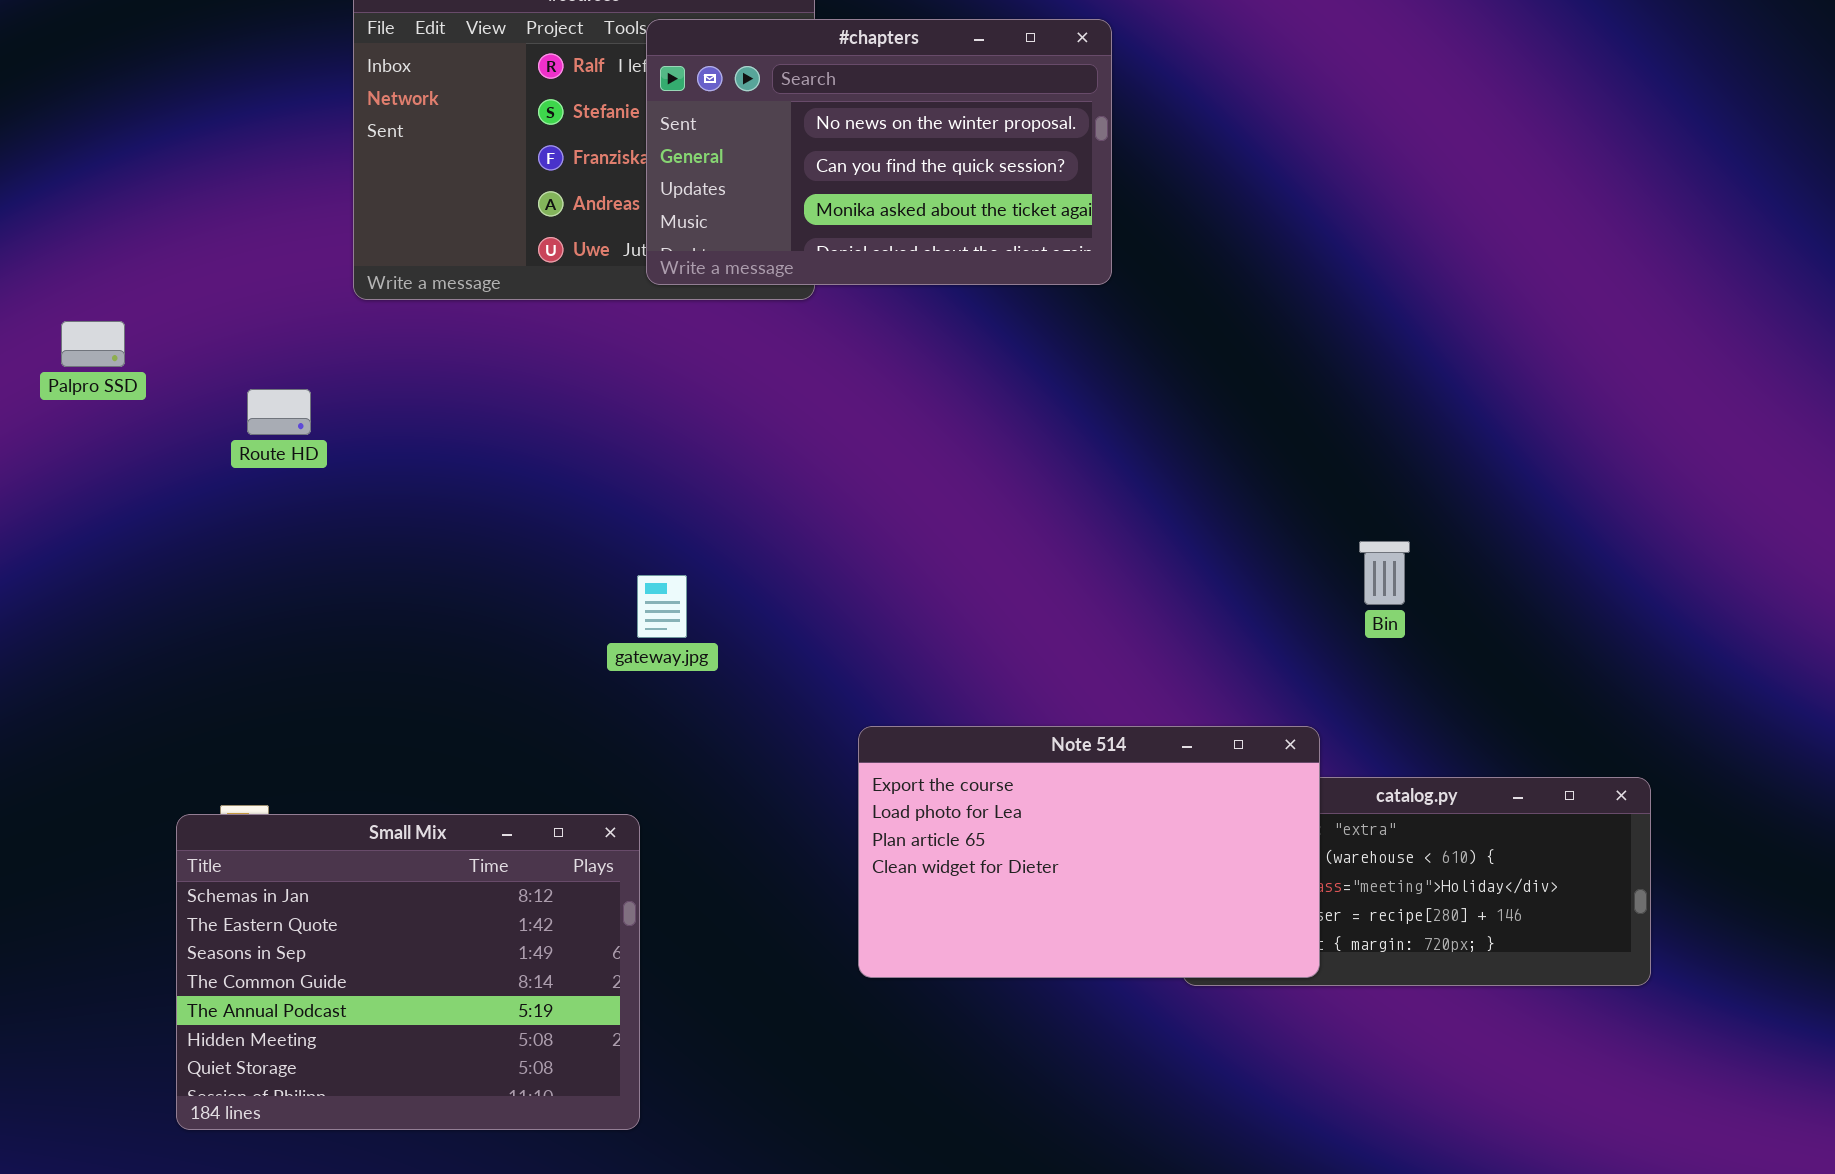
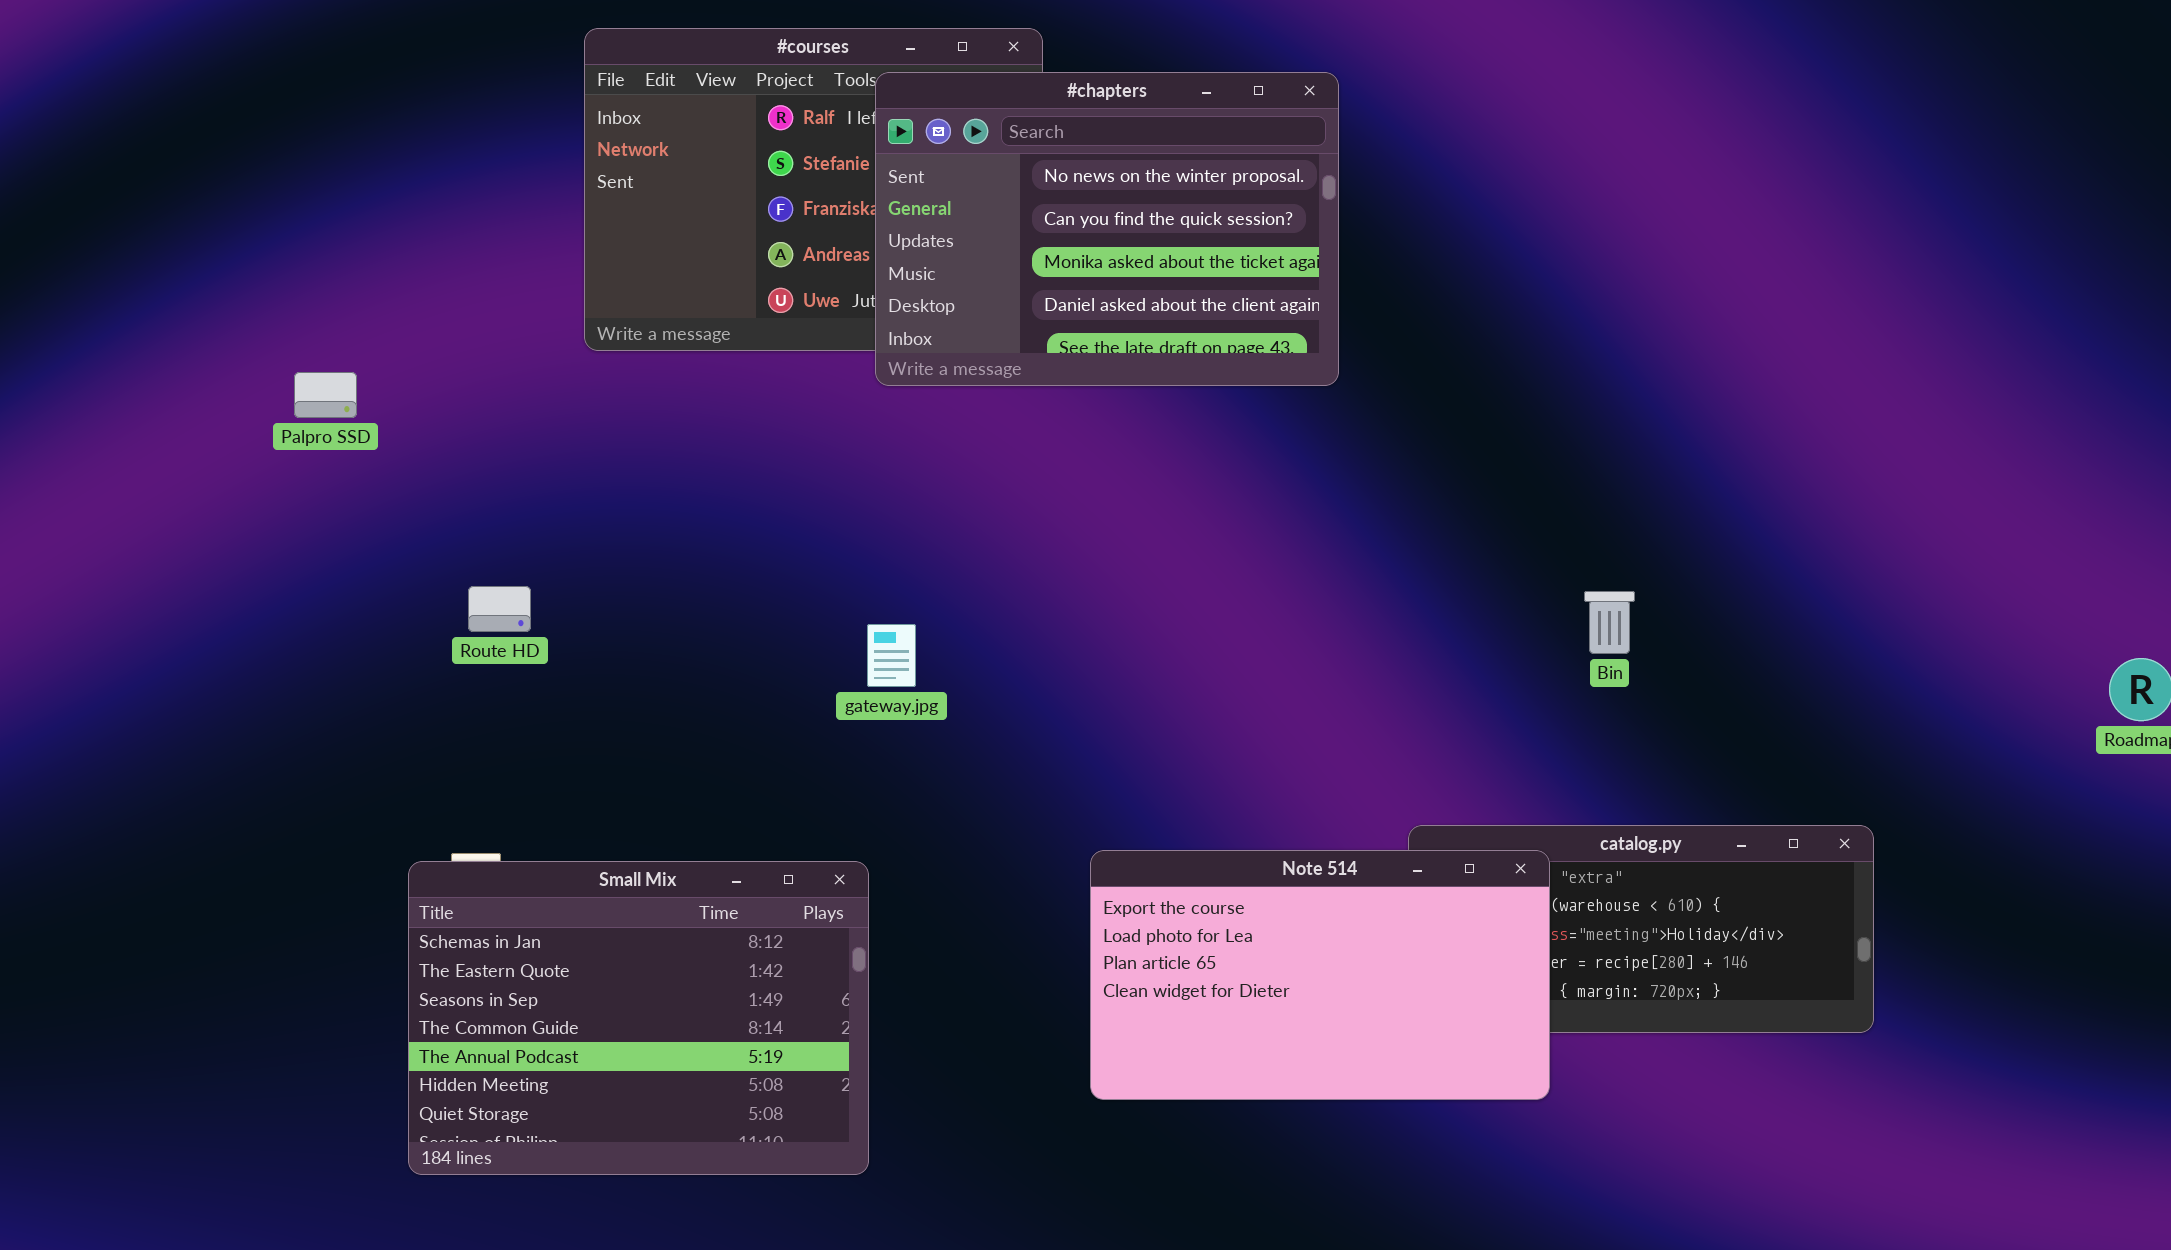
#chapters: [646,19,1112,285] -> [875,72,1339,386], resized
Route HD: [247,389,311,435] -> [468,586,531,632], moved
Note 514: [858,726,1320,978] -> [1090,850,1550,1100], moved

